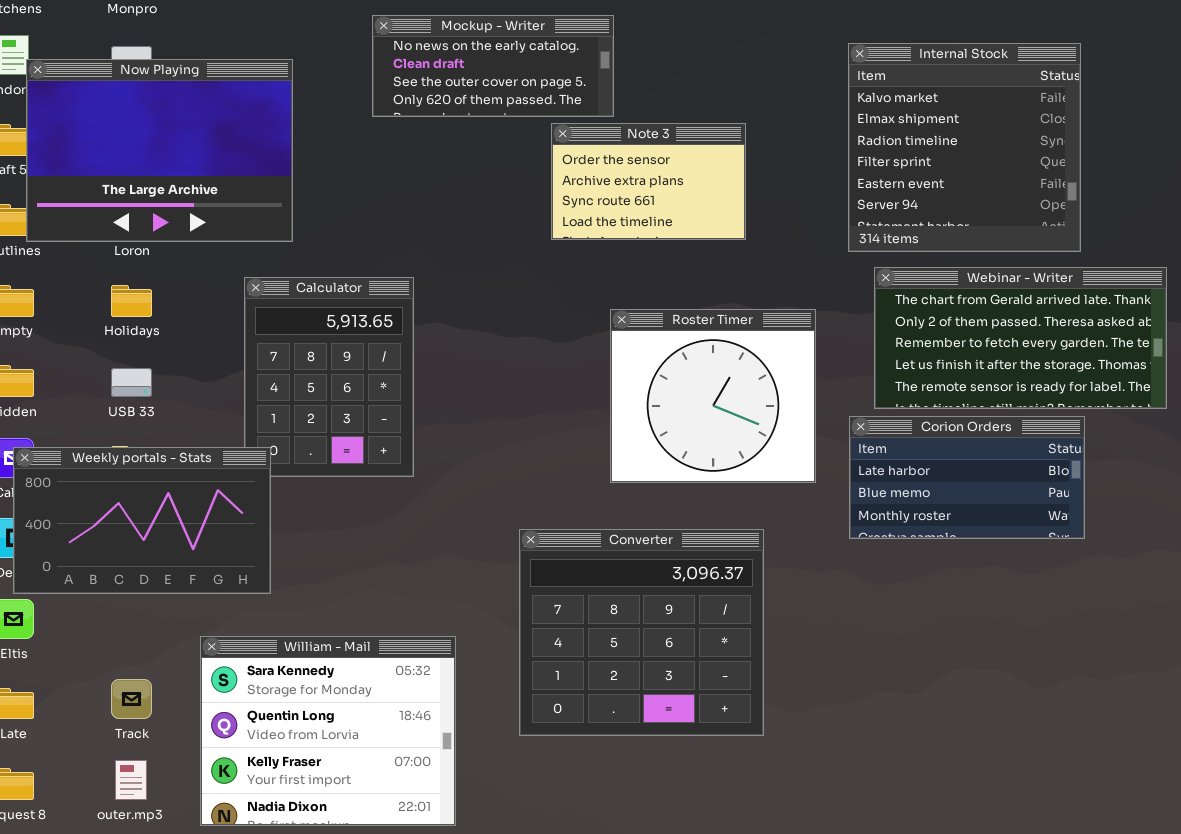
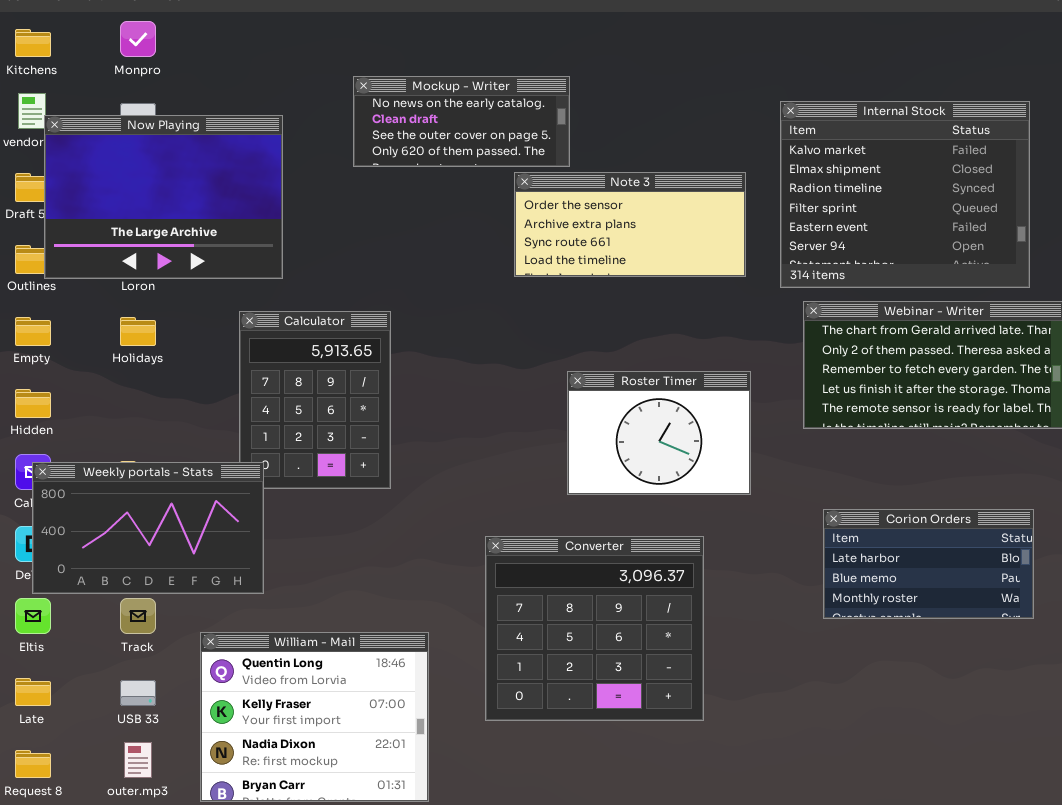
Internal Stock: [848,43,1081,252] -> [780,101,1030,288], resized
Note 3: [551,123,746,240] -> [514,172,746,277], resized
Roster Timer: [610,309,816,483] -> [567,371,751,495], resized
USB 33: [111,368,152,397] -> [120,680,156,706], moved
Corion Orders: [849,416,1085,539] -> [823,509,1034,619], moved
William - Mail: [200,636,456,826] -> [200,632,429,802], scrolled down 1 row
Track: [111,679,152,719] -> [120,598,156,634], moved

